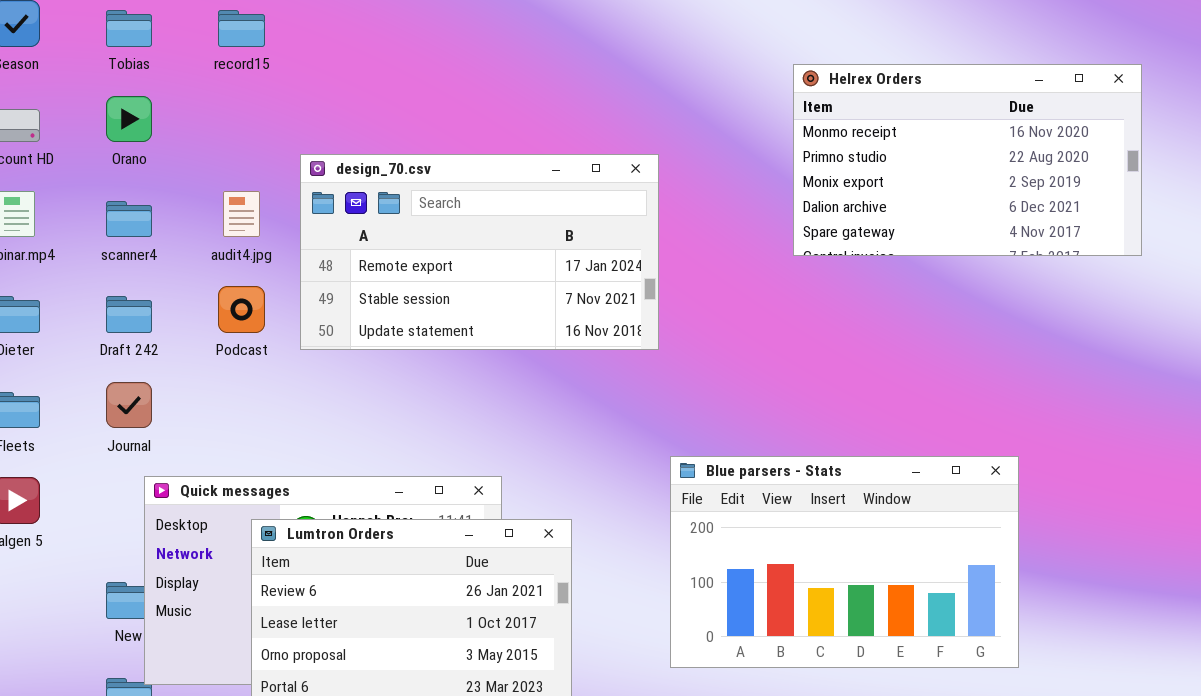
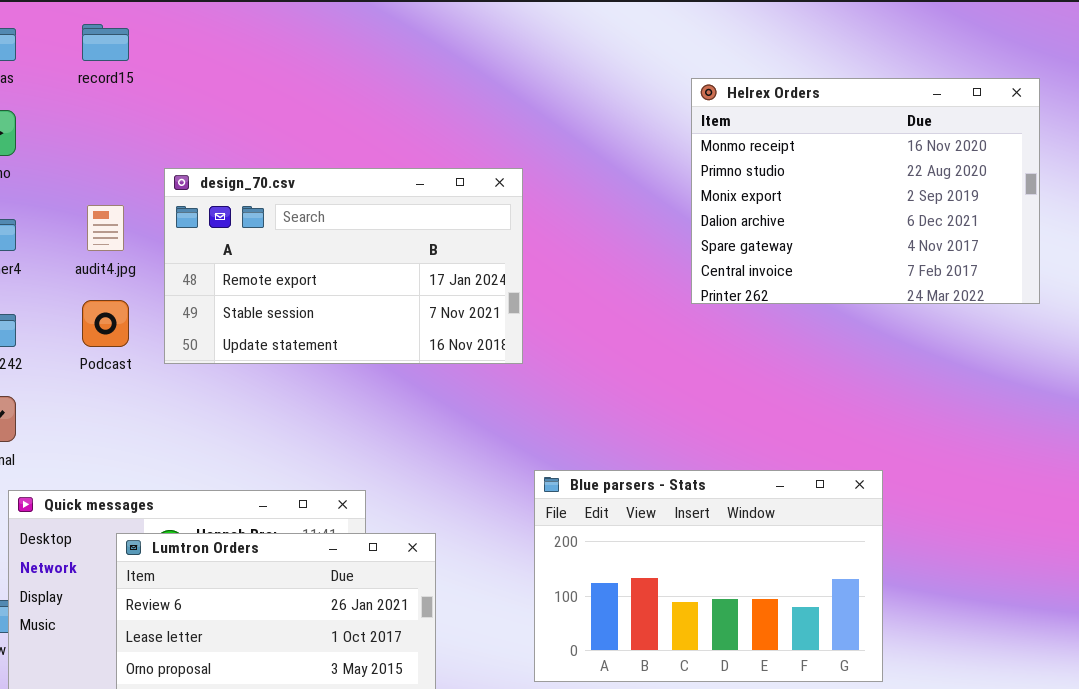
Helrex Orders: [793,64,1142,256] -> [691,78,1040,304], moved, resized

